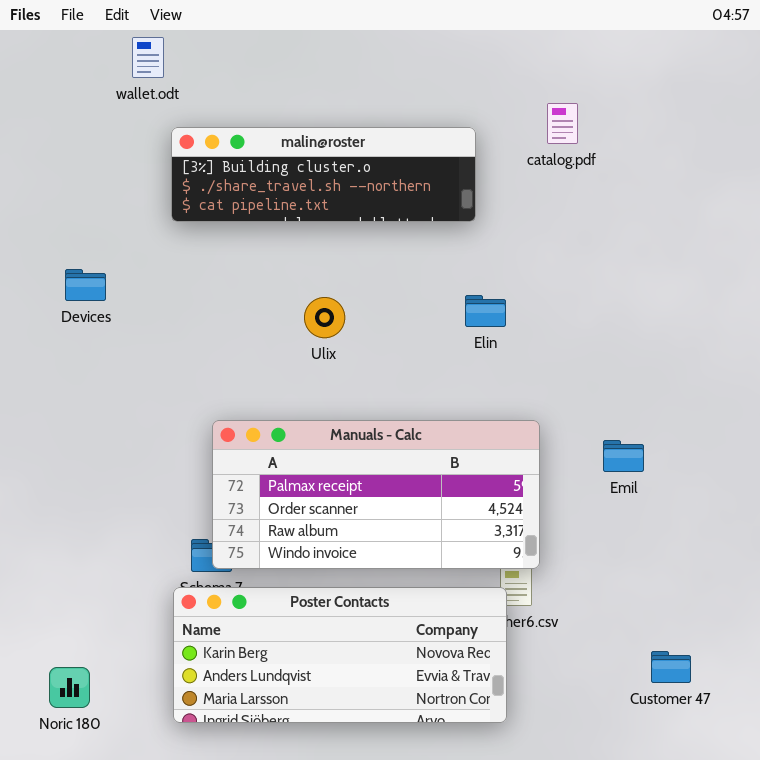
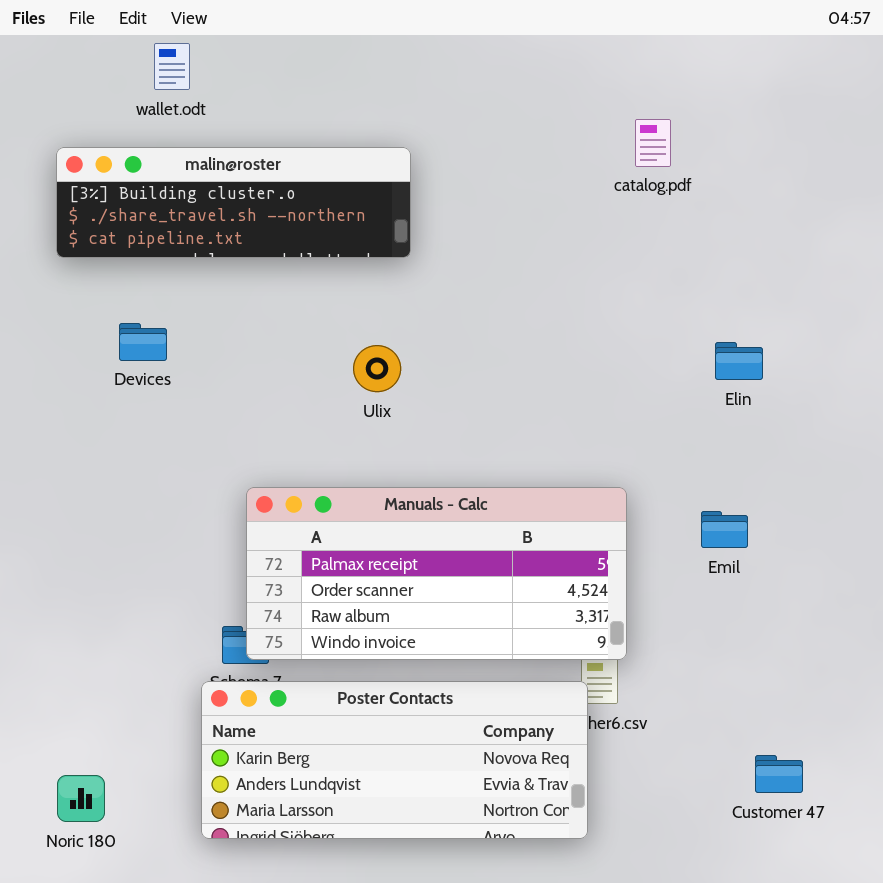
malin@roster: [171,127,476,222] -> [56,147,411,258], moved
Devices: [65,269,106,301] -> [119,323,167,361], moved
Elin: [465,295,506,327] -> [715,342,763,380], moved

